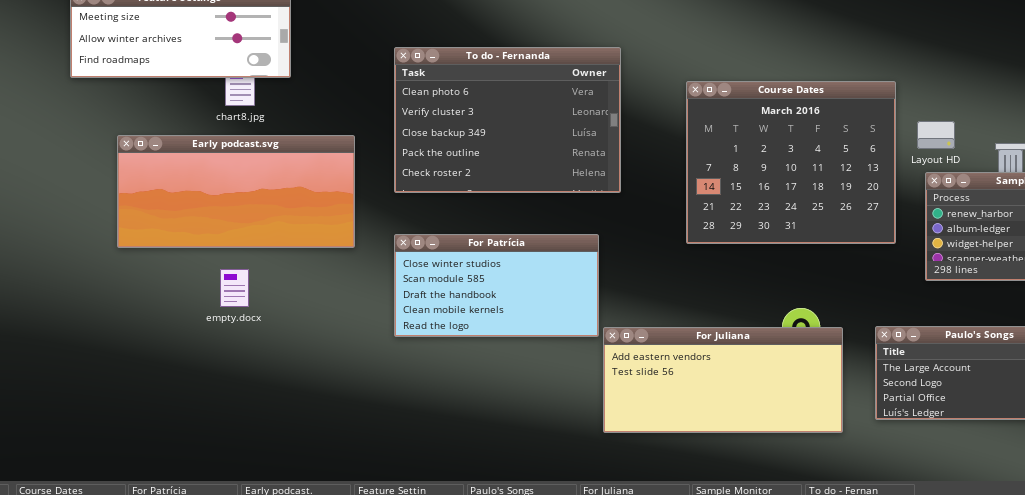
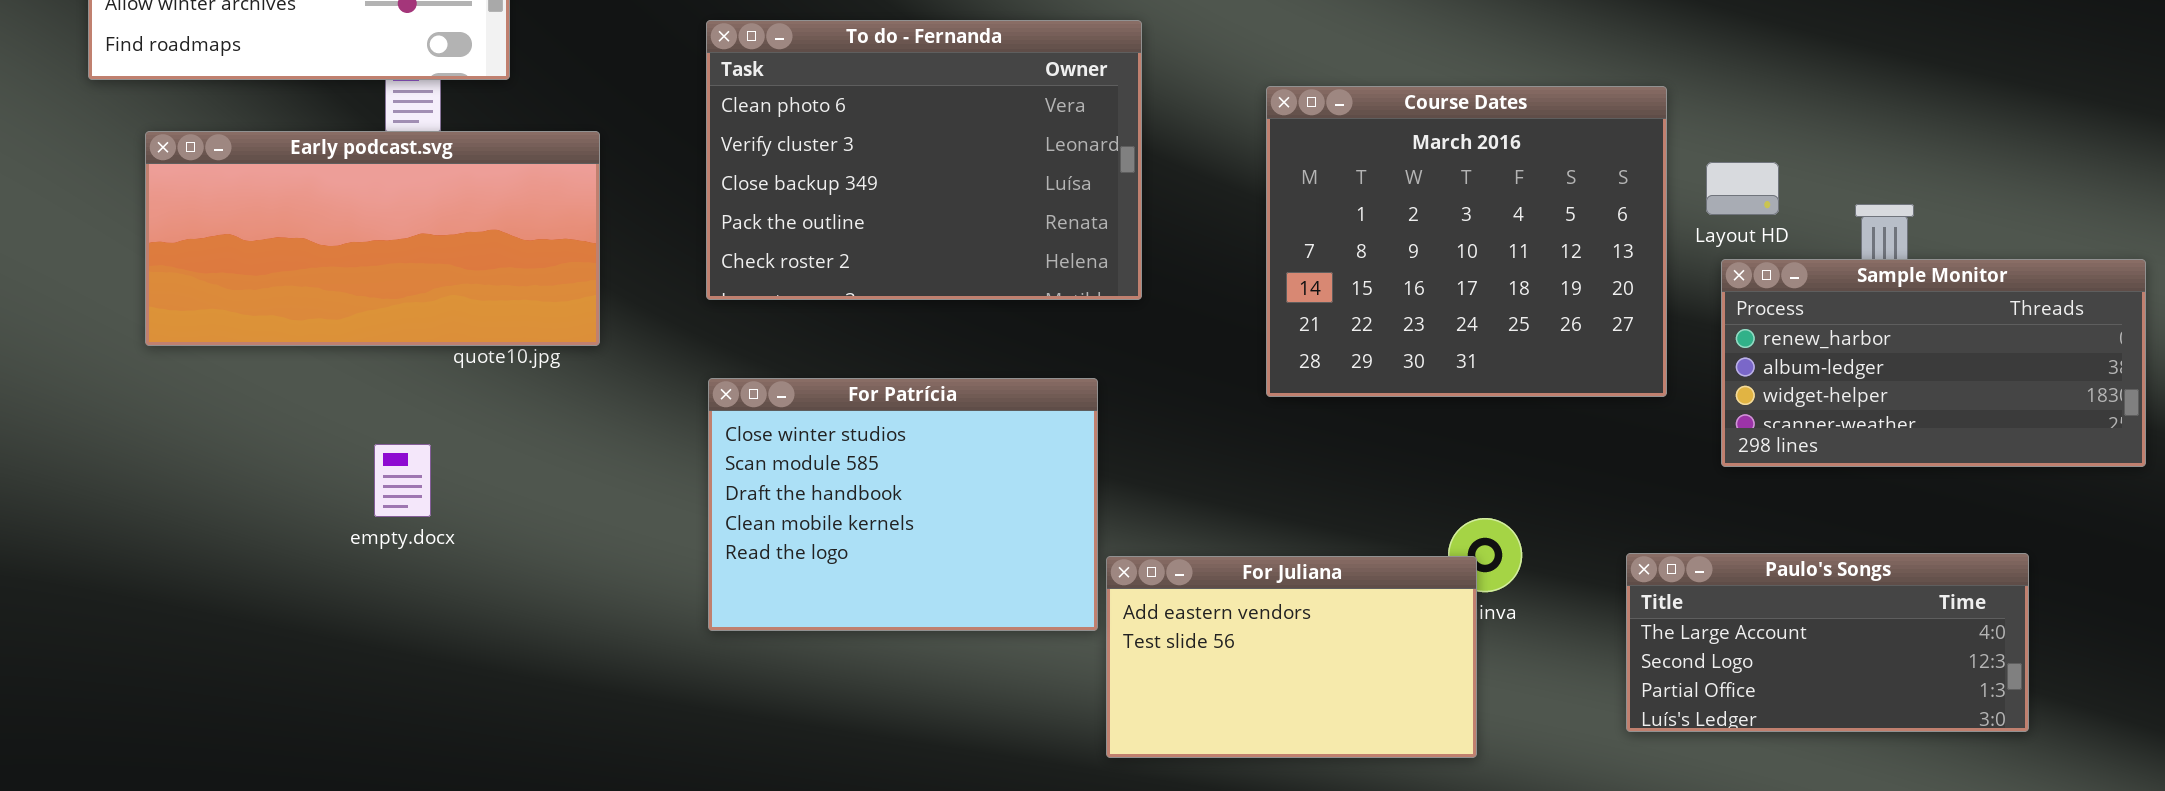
Early podcast.svg: [117,135,355,248] -> [145,131,600,346], moved
For Patrícia: [394,234,599,337] -> [708,378,1098,631], resized
For Juliana: [603,327,843,433] -> [1106,556,1477,758], resized

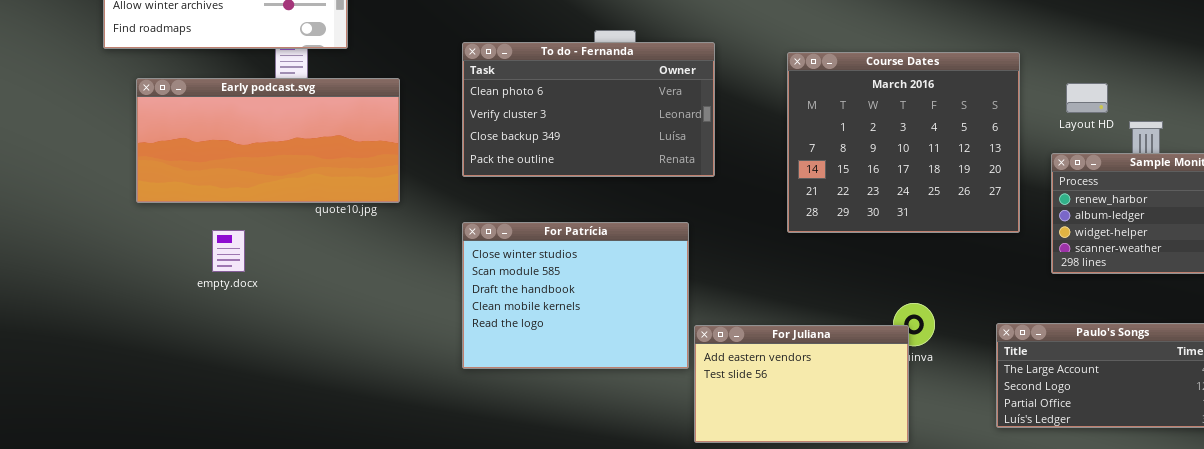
To do - Fernanda: [706,20,1142,300] -> [462,42,715,177], resized
Layout HD: [1706,162,1779,215] -> [1066,83,1108,113], moved
empty.docx: [374,444,431,517] -> [212,230,245,272], moved

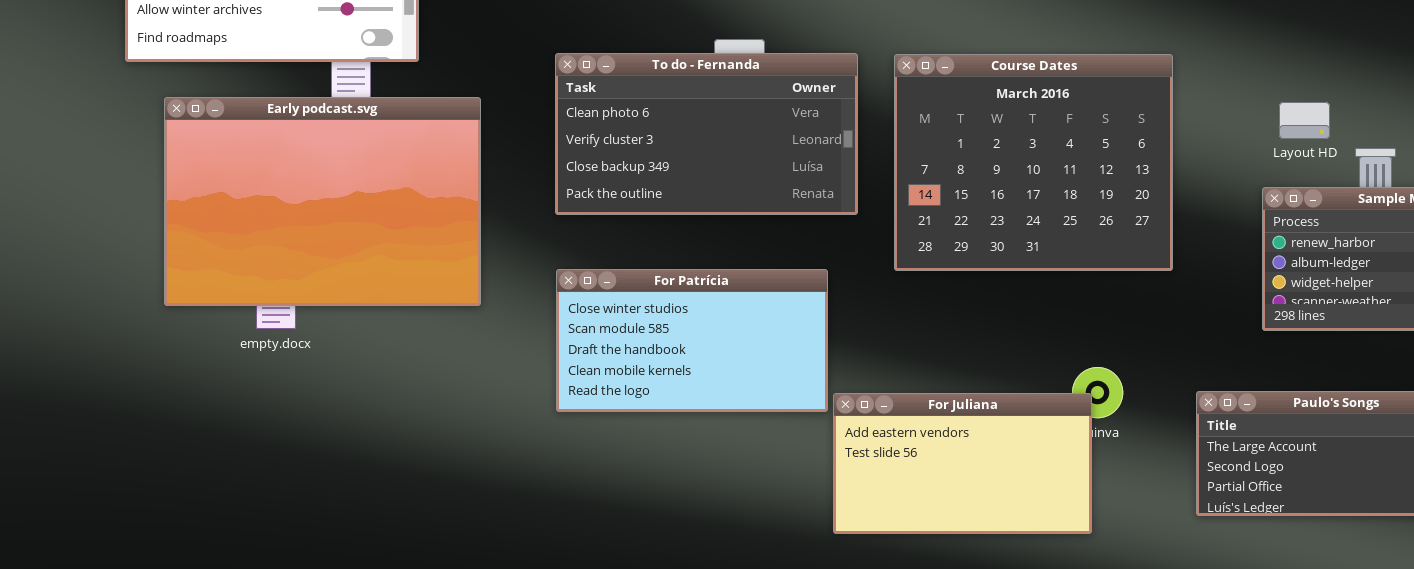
Course Dates: [787,52,1020,233] -> [894,54,1173,271], moved
Early podcast.svg: [136,78,400,203] -> [164,97,481,306], resized
For Patrícia: [462,222,689,369] -> [556,269,828,412], resized

